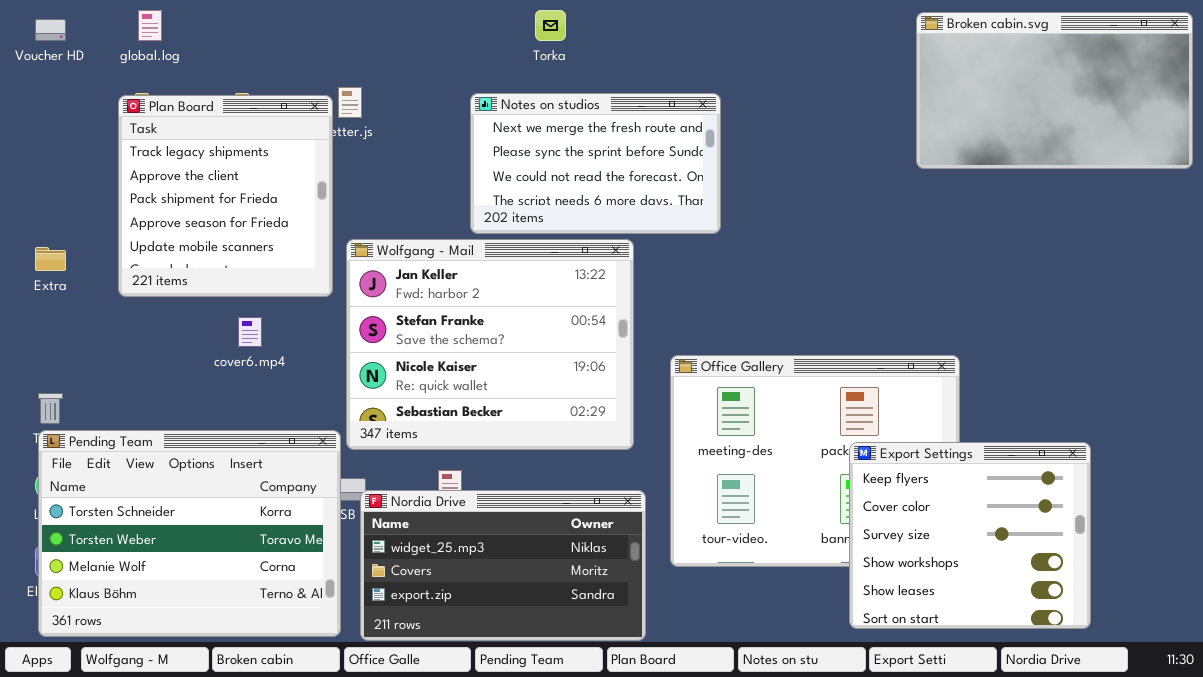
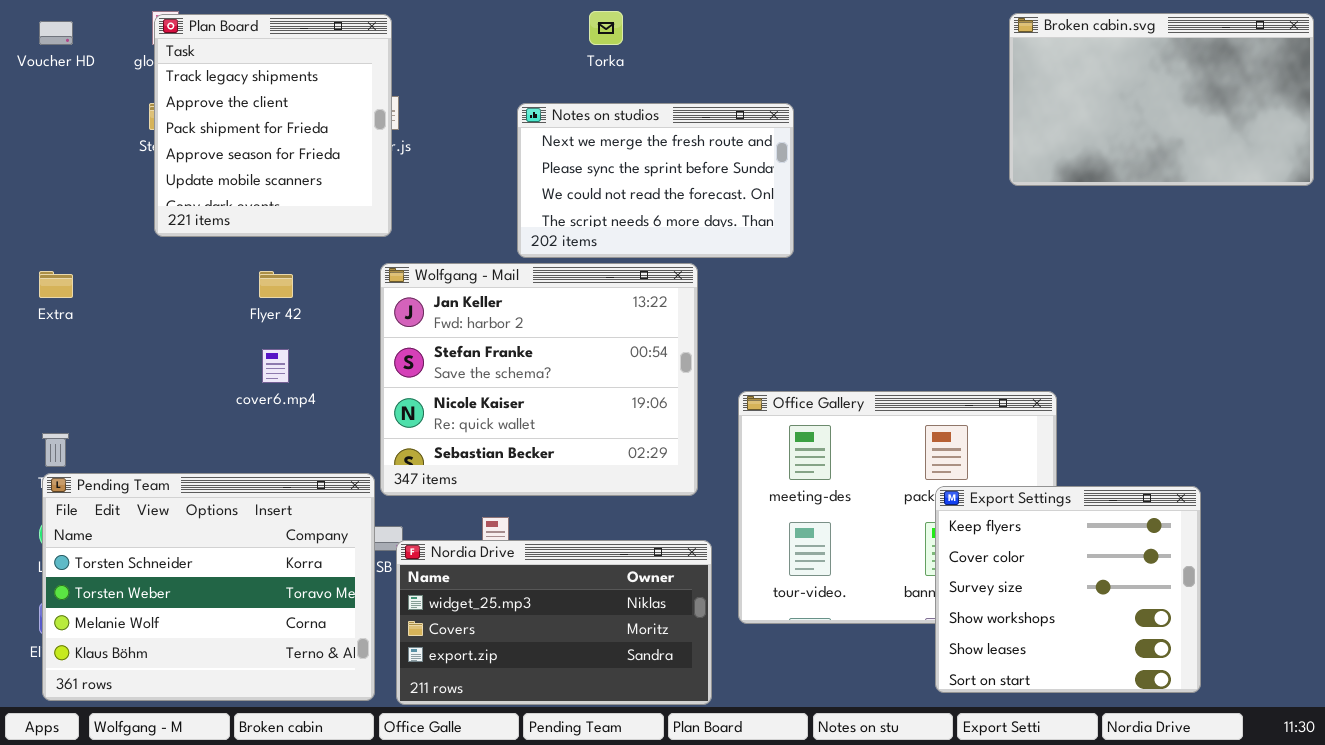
Plan Board: [118,95,333,297] -> [154,14,392,237], moved

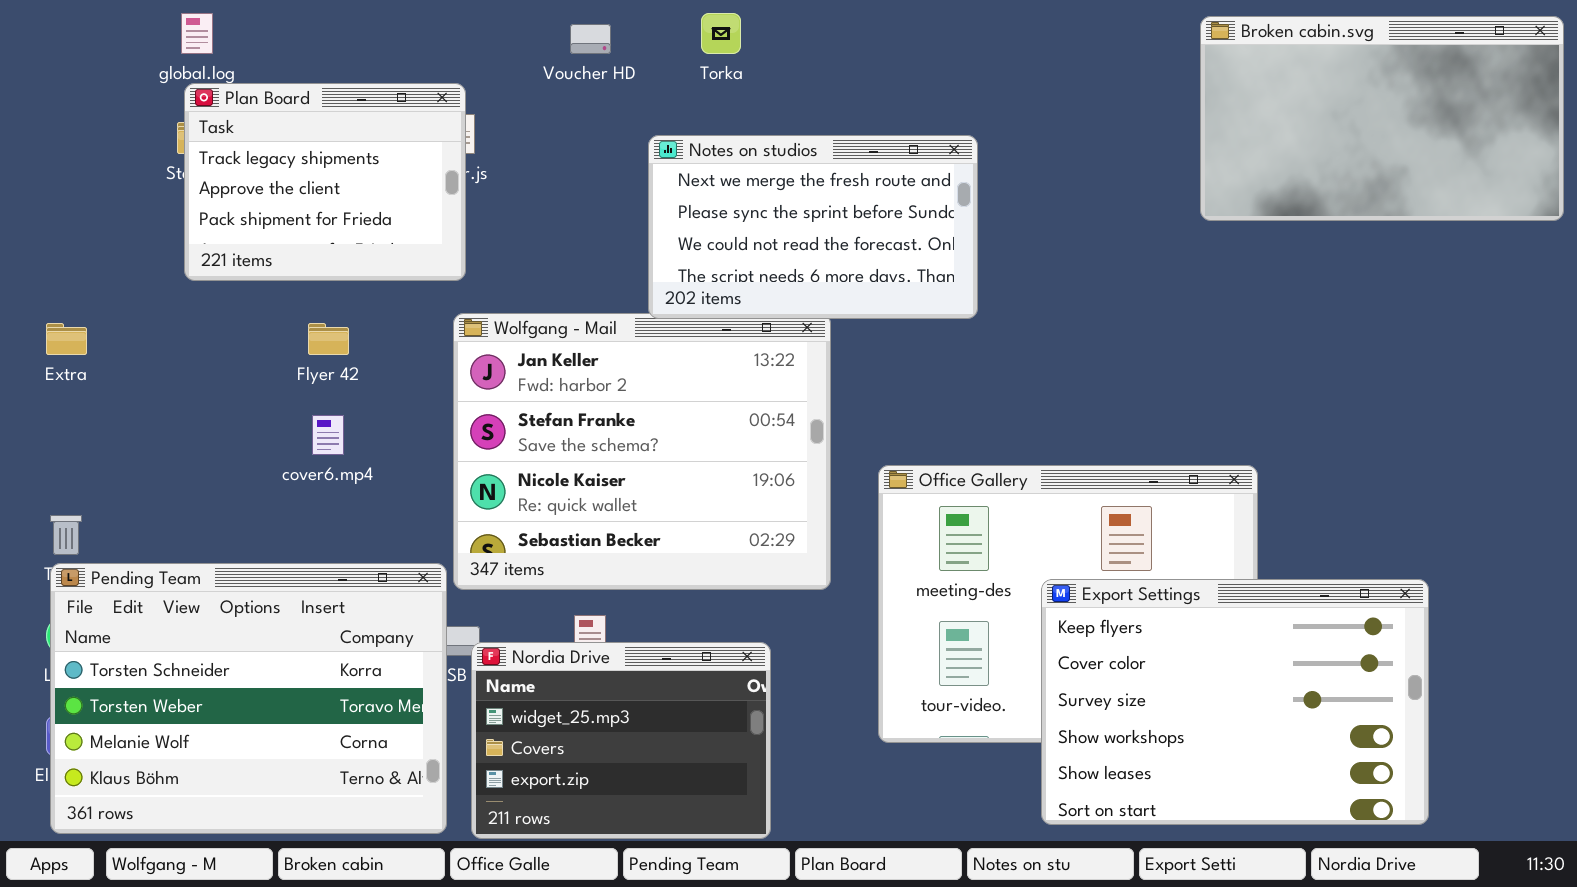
Plan Board: [154,14,392,237] -> [184,83,466,281], resized
Voucher HD: [39,21,73,45] -> [570,24,611,54], moved
Notes on studios: [517,103,794,258] -> [648,135,978,319], moved
Export Settings: [935,486,1201,693] -> [1041,579,1429,825], resized
Nordia Drive: [396,540,712,705] -> [471,642,771,839], resized

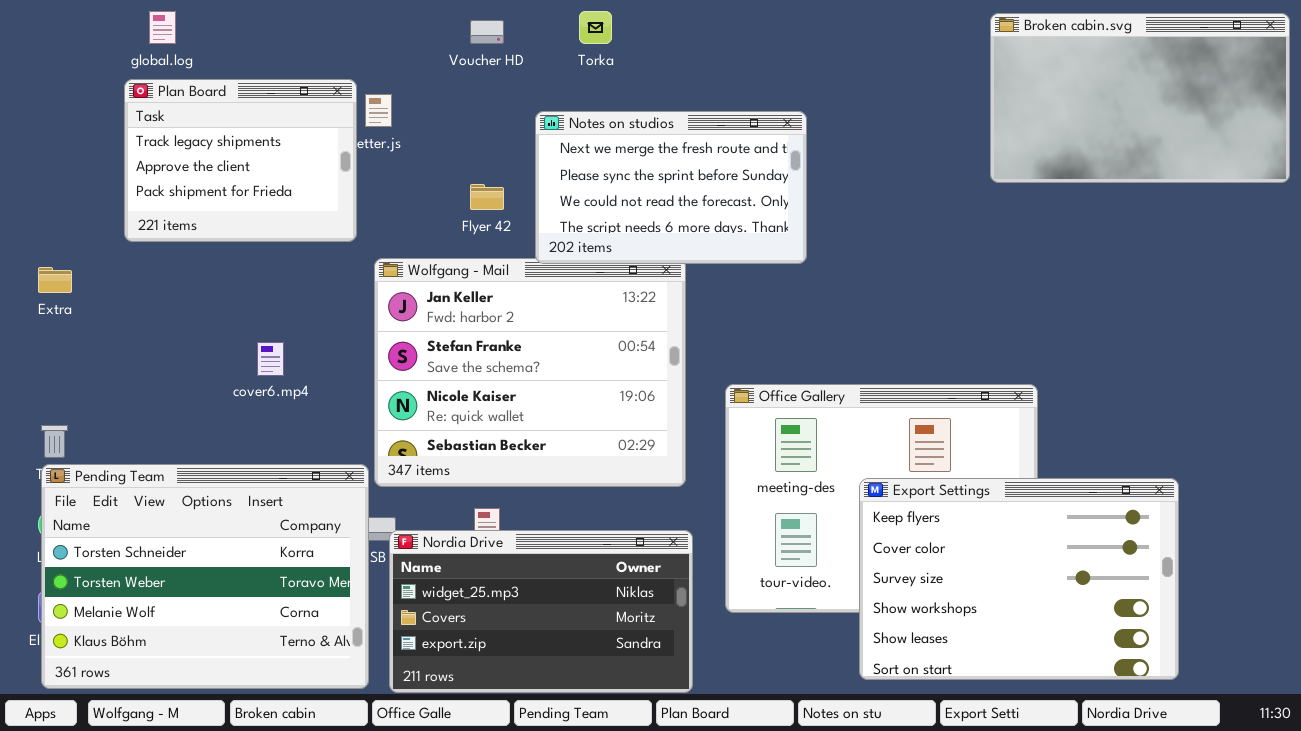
Plan Board: [184,83,466,281] -> [124,79,357,242], moved
Flyer 42: [308,323,349,355] -> [470,184,504,210], moved
Nordia Drive: [471,642,771,839] -> [389,530,693,693], resized

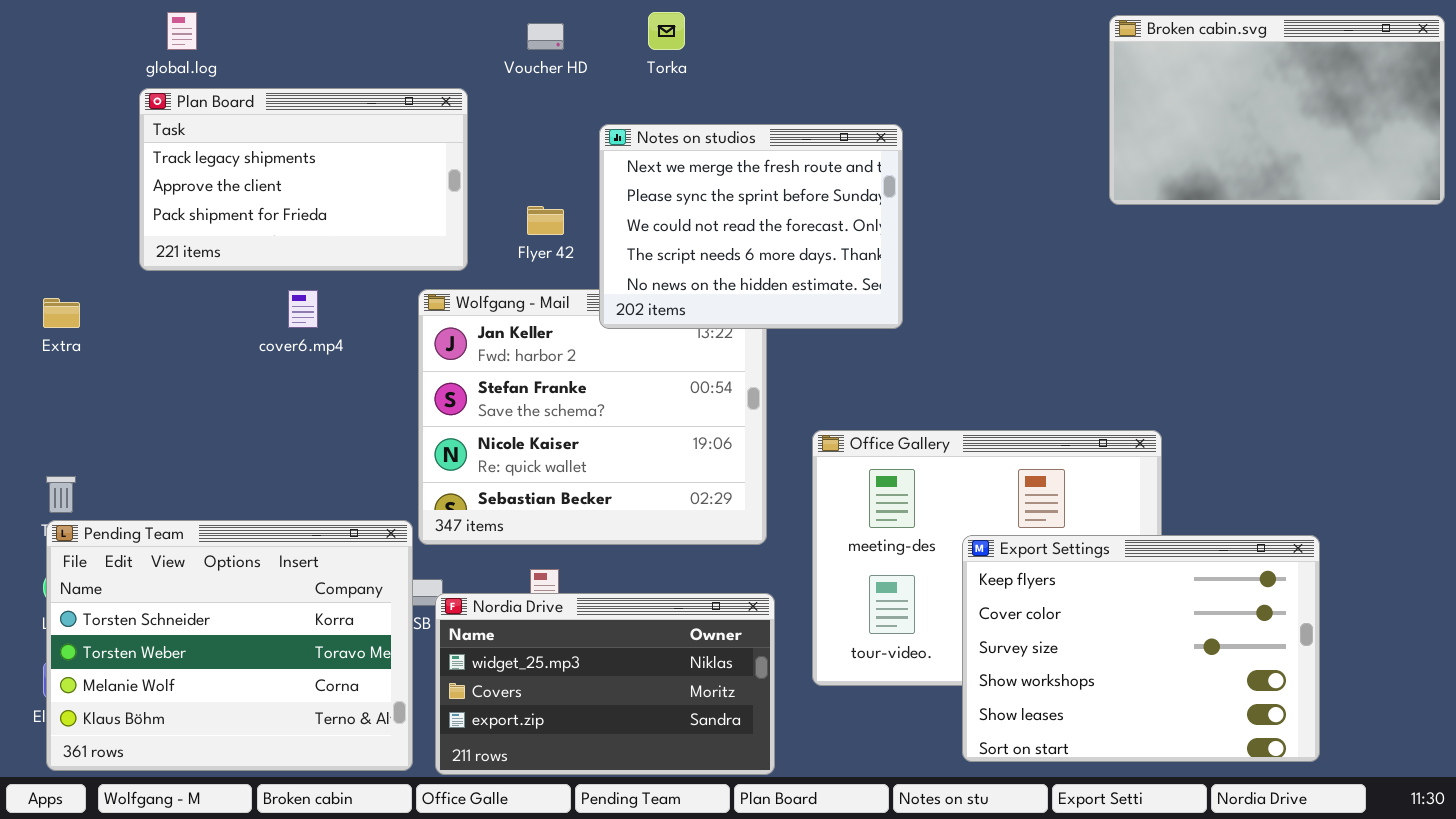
Plan Board: [124,79,357,242] -> [139,88,468,271], resized
Notes on studios: [535,111,807,264] -> [599,124,903,329], resized
cover6.mp4: [257,342,284,376] -> [288,290,318,328], moved

